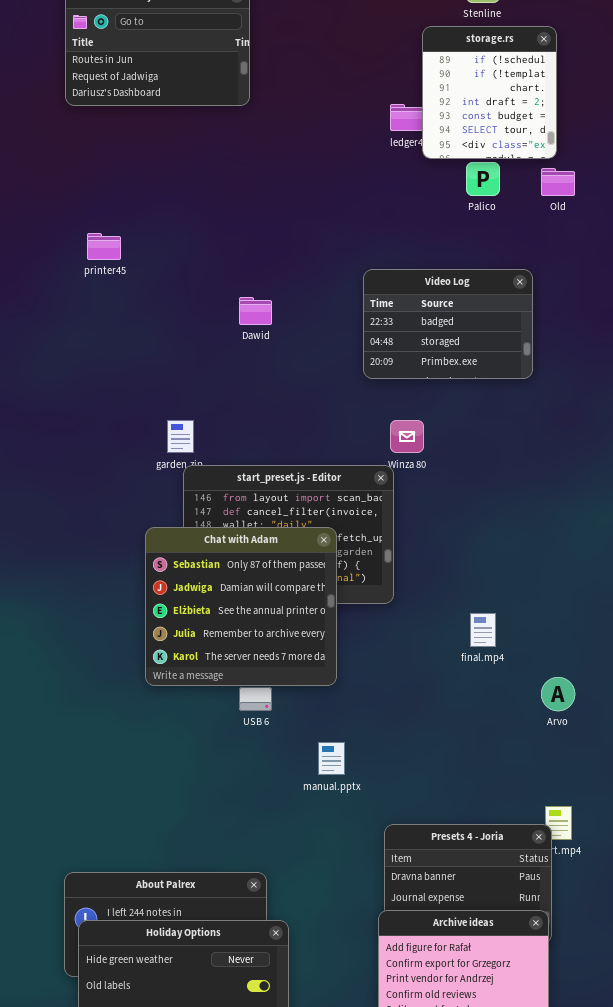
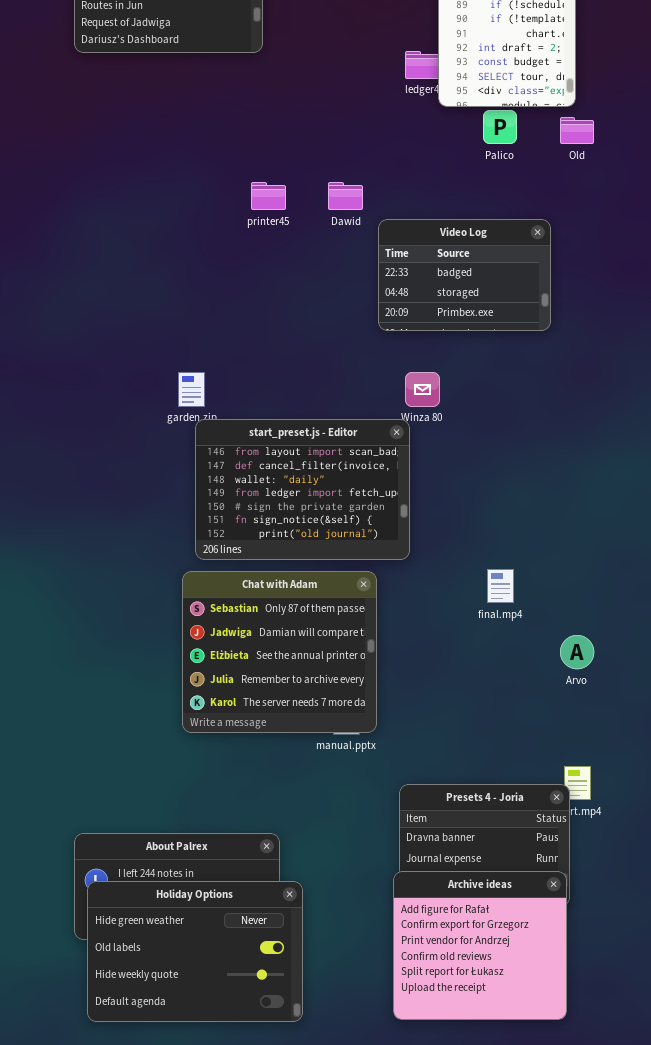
printer45: [87,233,121,260] -> [251,182,286,210], moved
Dawid: [239,297,272,325] -> [328,182,363,210], moved
Chat with Adam: [145,527,337,686] -> [182,571,377,733], moved

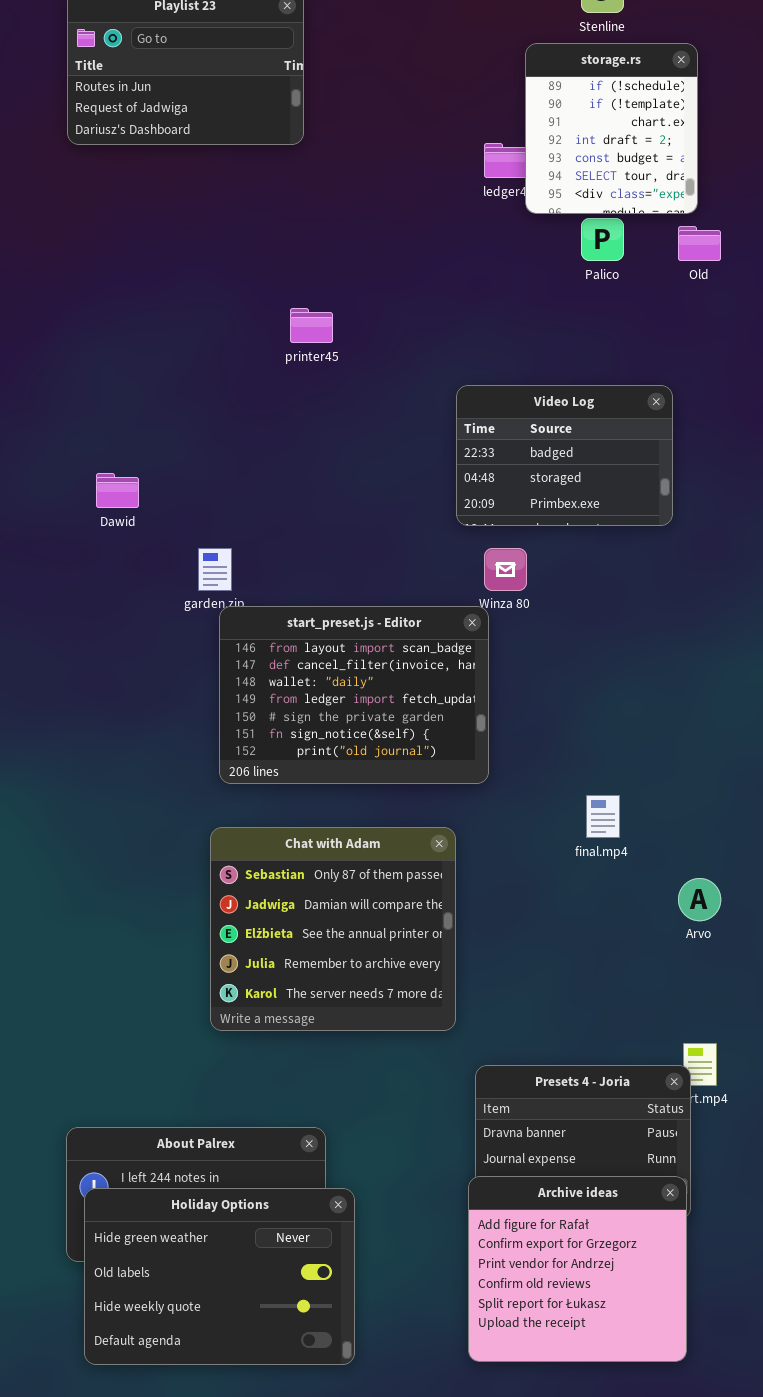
Dawid: [328,182,363,210] -> [96,473,139,508], moved
Video Log: [378,219,551,331] -> [456,385,673,526], moved
Chat with Adam: [182,571,377,733] -> [210,827,456,1031], moved

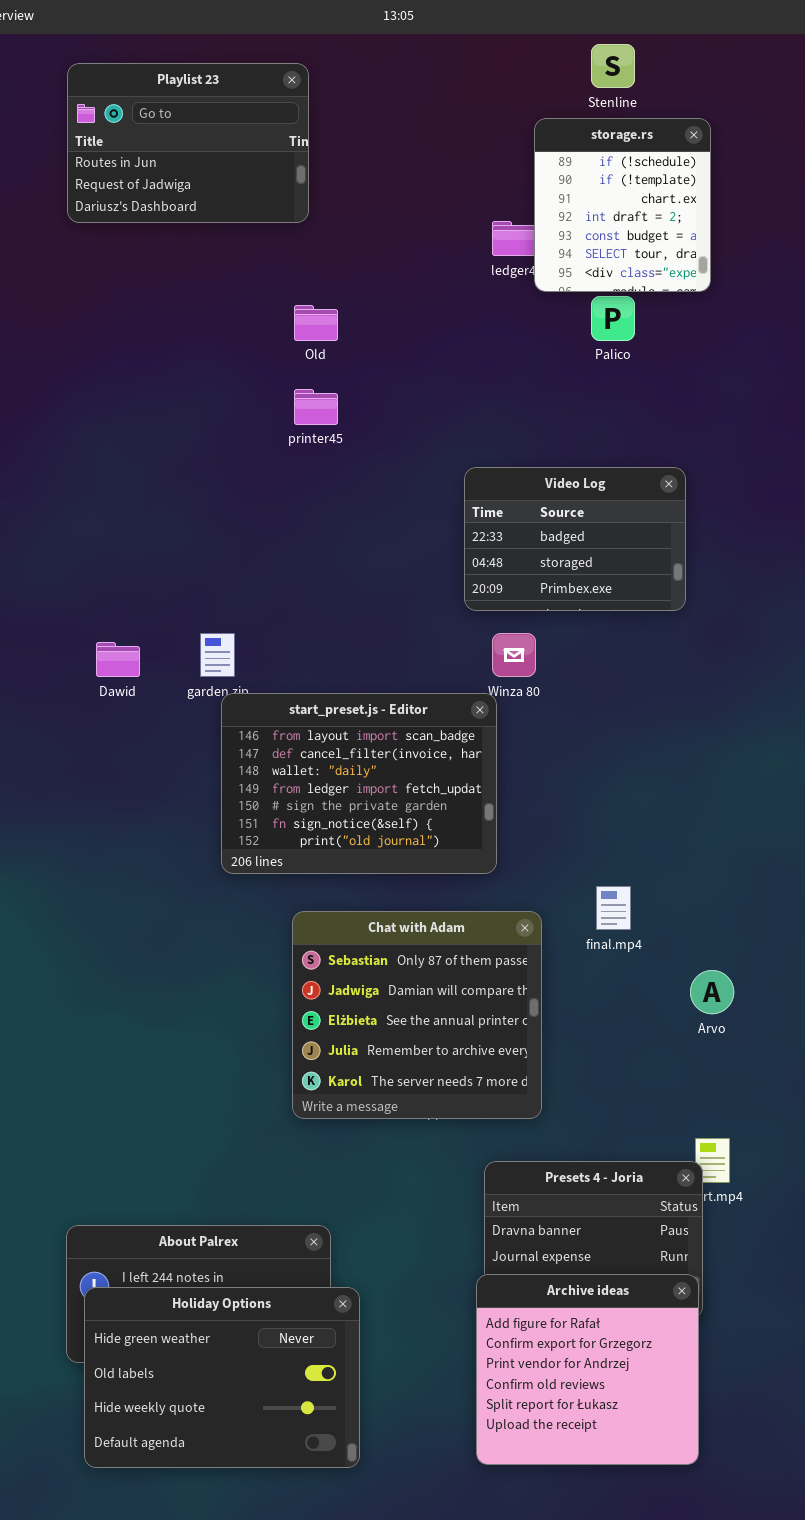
Old: [678,226,721,261] -> [294,305,338,341], moved
Dawid: [96,473,139,508] -> [96,642,140,677], moved
Chat with Adam: [210,827,456,1031] -> [292,911,542,1119], moved

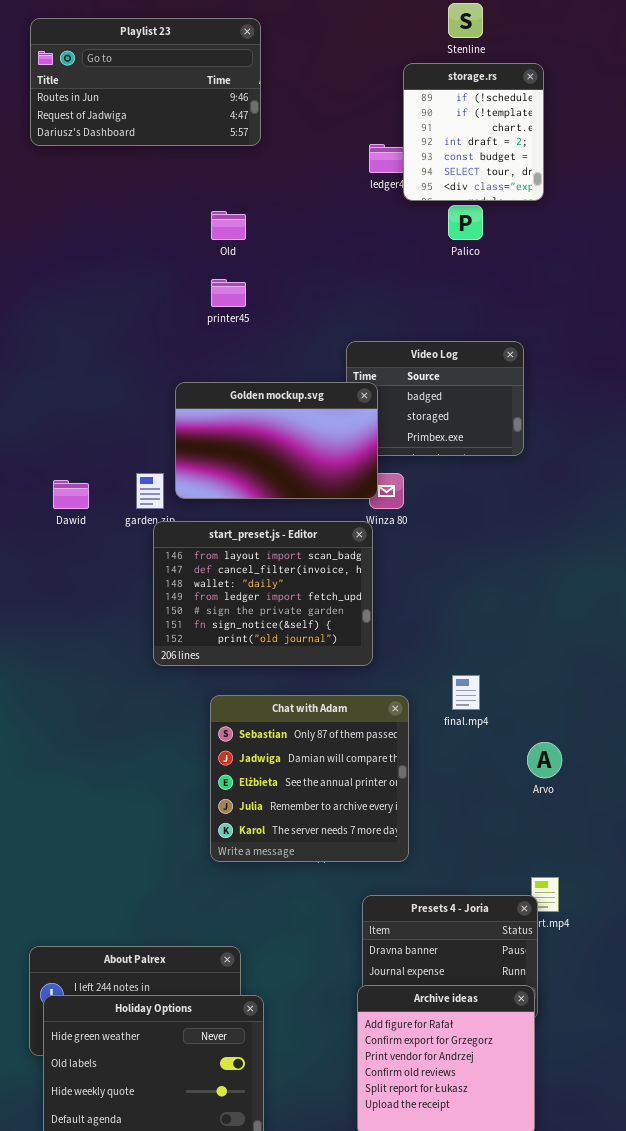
Playlist 23: [67,63,309,223] -> [30,18,261,146], resized
Golden mockup.svg: none -> [175,382,378,499], opened

